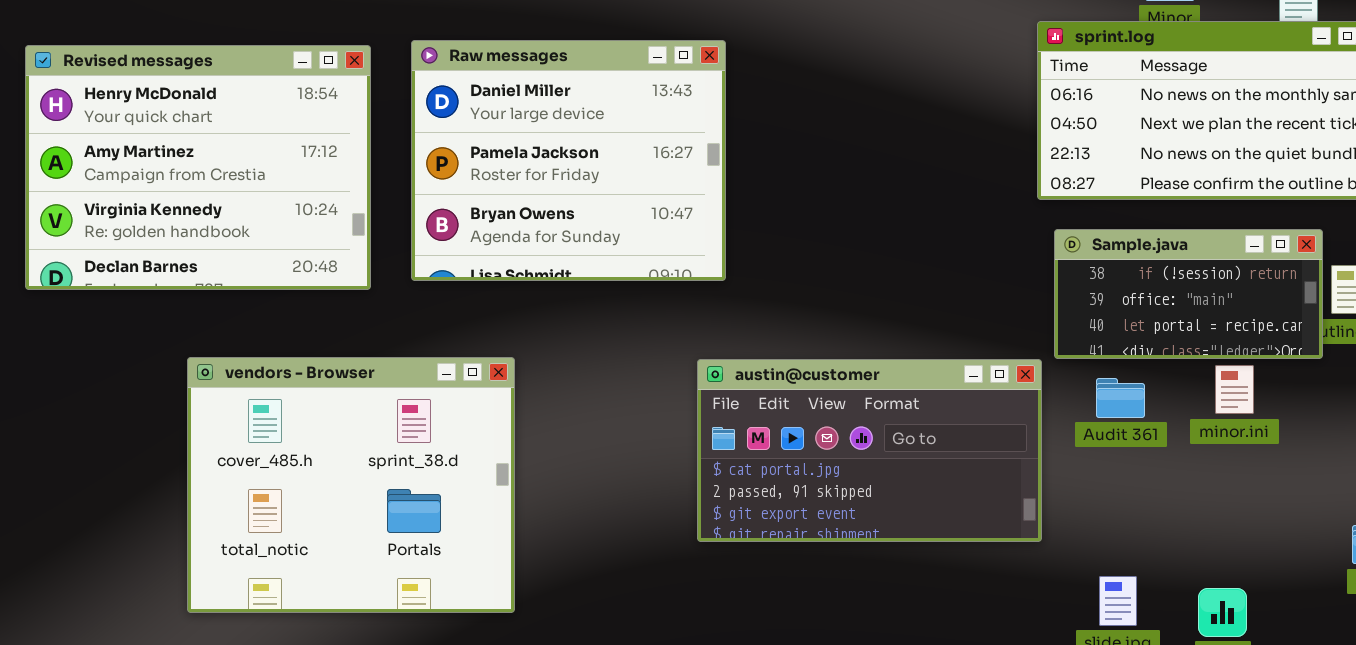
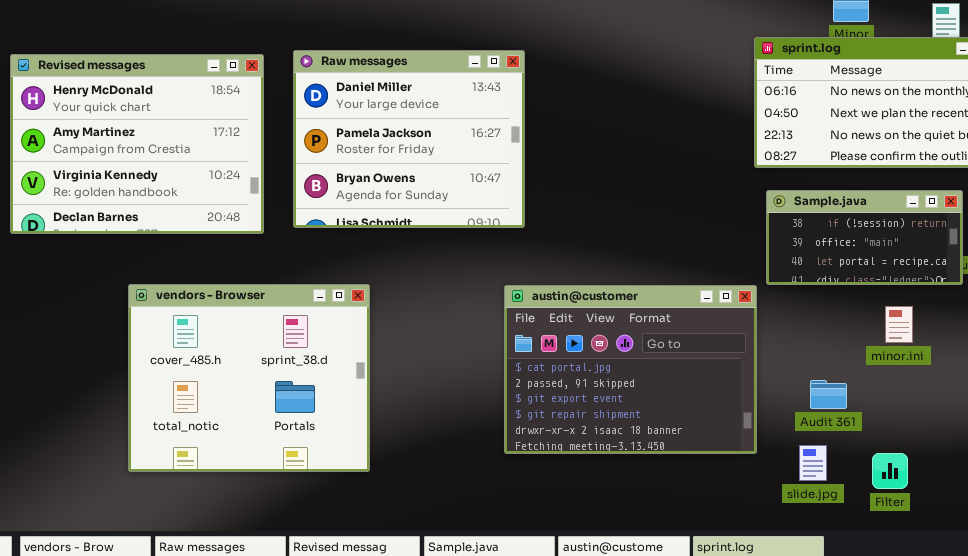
austin@customer: [697,359,1042,542] -> [504,285,757,454], resized
minor.ini: [1215,365,1254,414] -> [885,306,913,343], moved
Audit 361: [1096,378,1145,418] -> [810,380,847,409], moved

